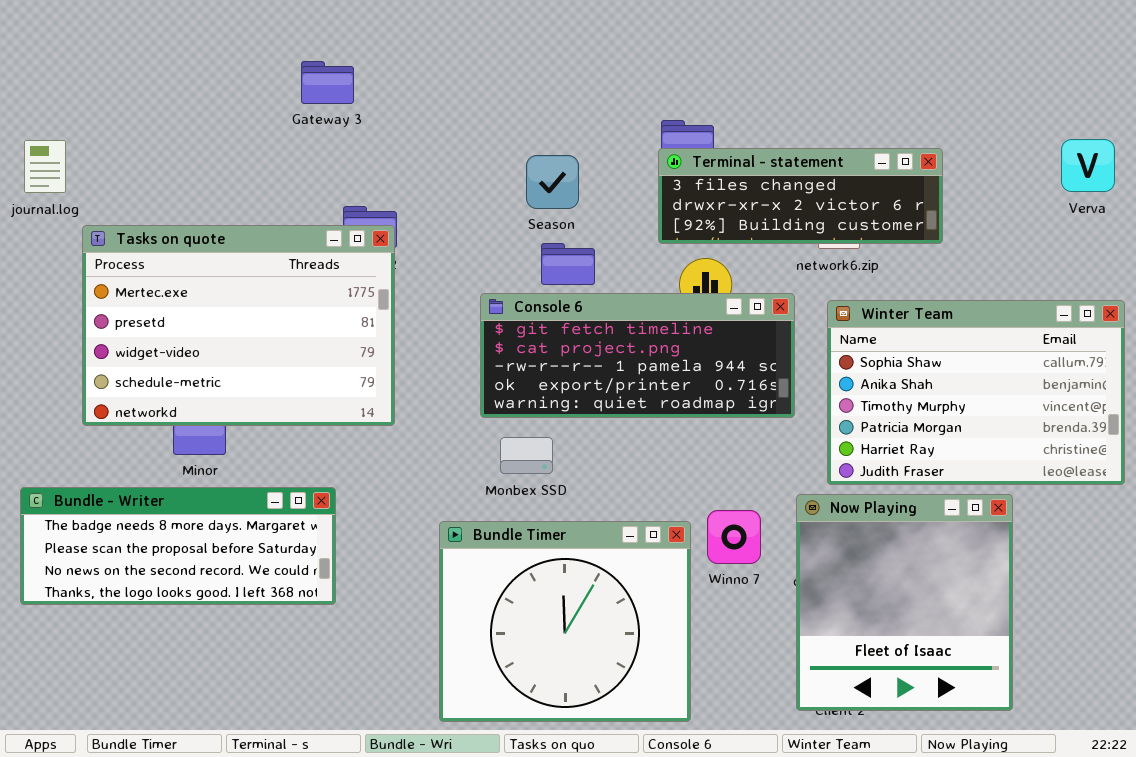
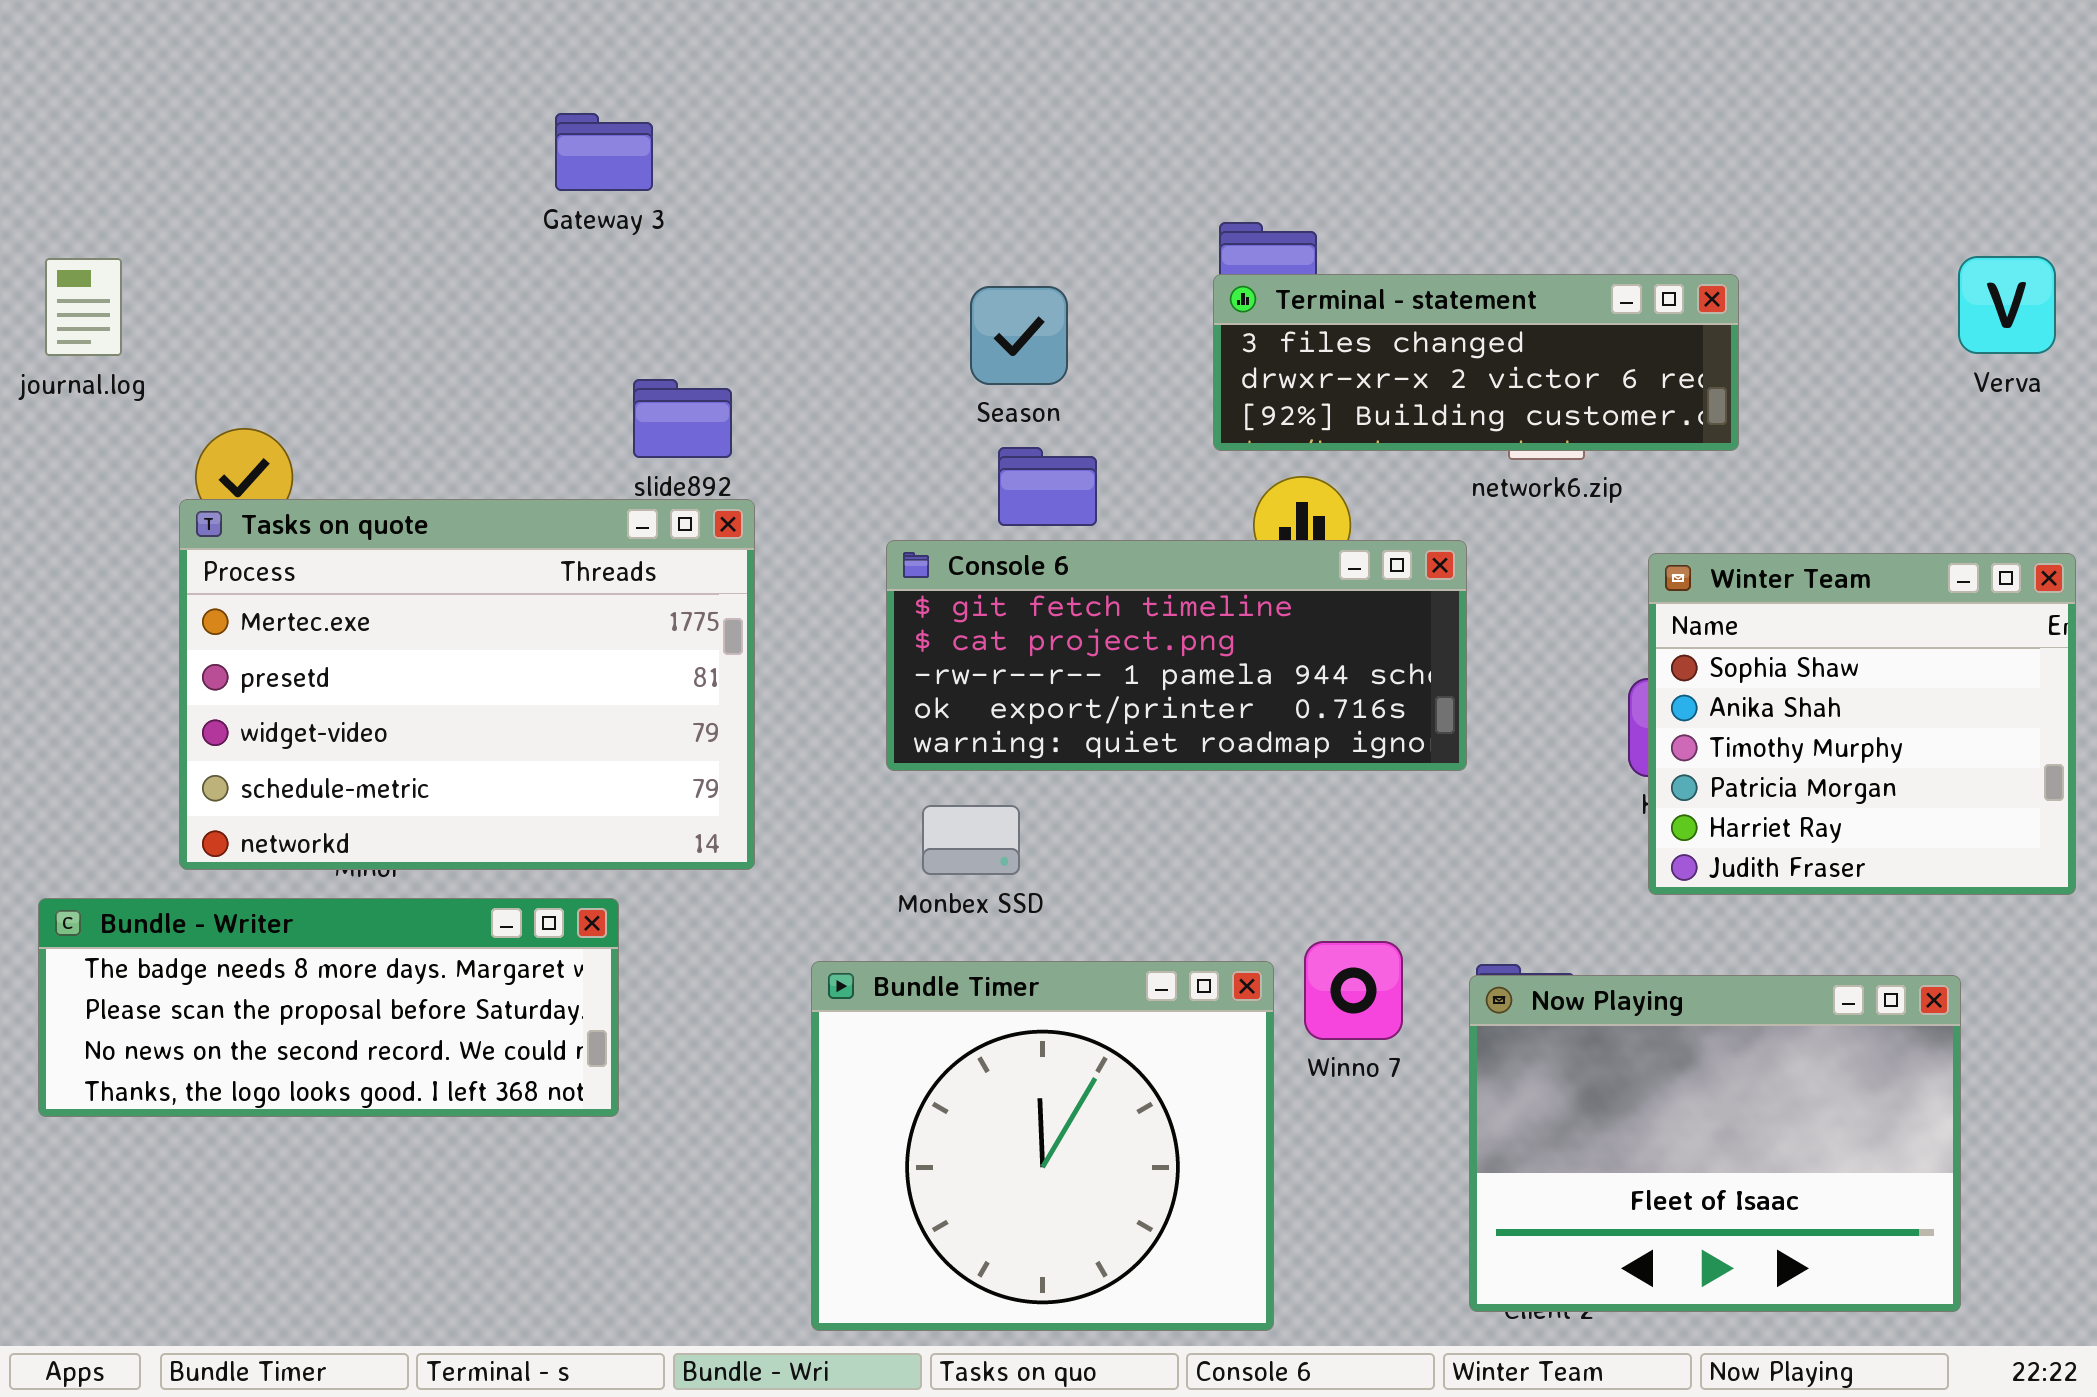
Tasks on quote: [82,225,395,426] -> [179,499,755,870], moved
Winter Team: [827,300,1125,485] -> [1648,553,2076,895], resized
Now Playing: [796,494,1013,711] -> [1469,975,1961,1312], resized

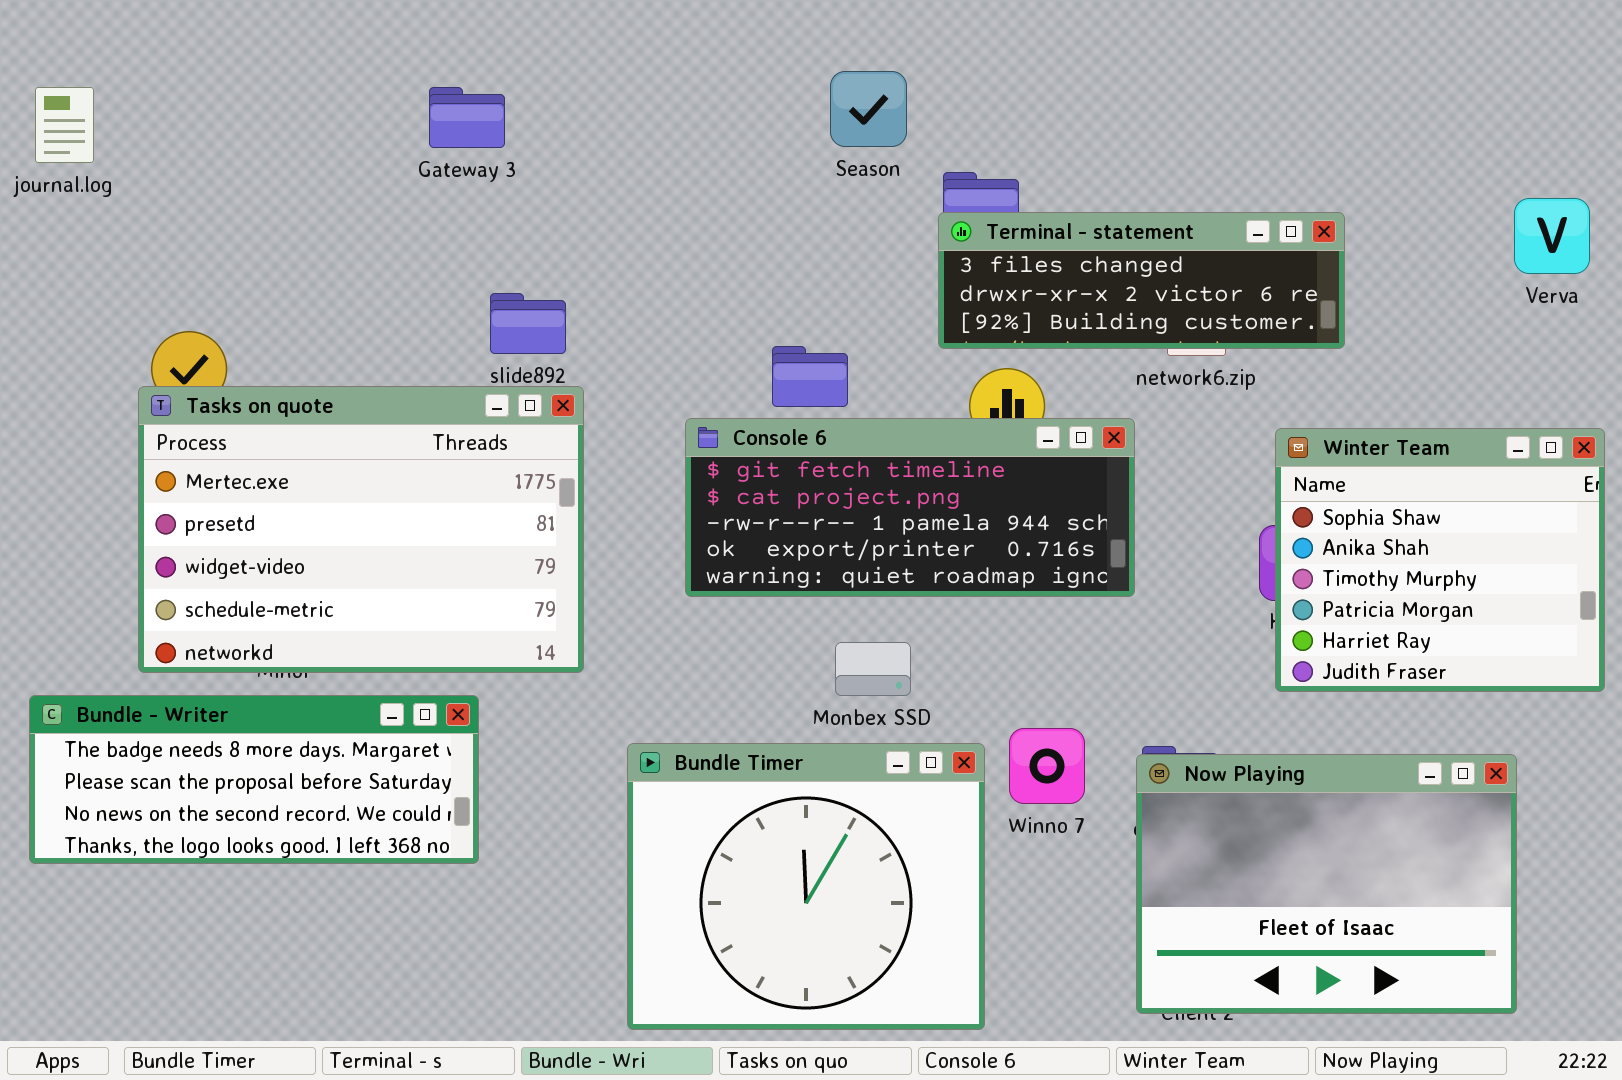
journal.log: [45,258,122,356] -> [35,87,94,163], moved
Season: [970,286,1068,385] -> [830,71,907,147], moved
Monbex SSD: [922,805,1020,875] -> [835,642,911,696], moved

